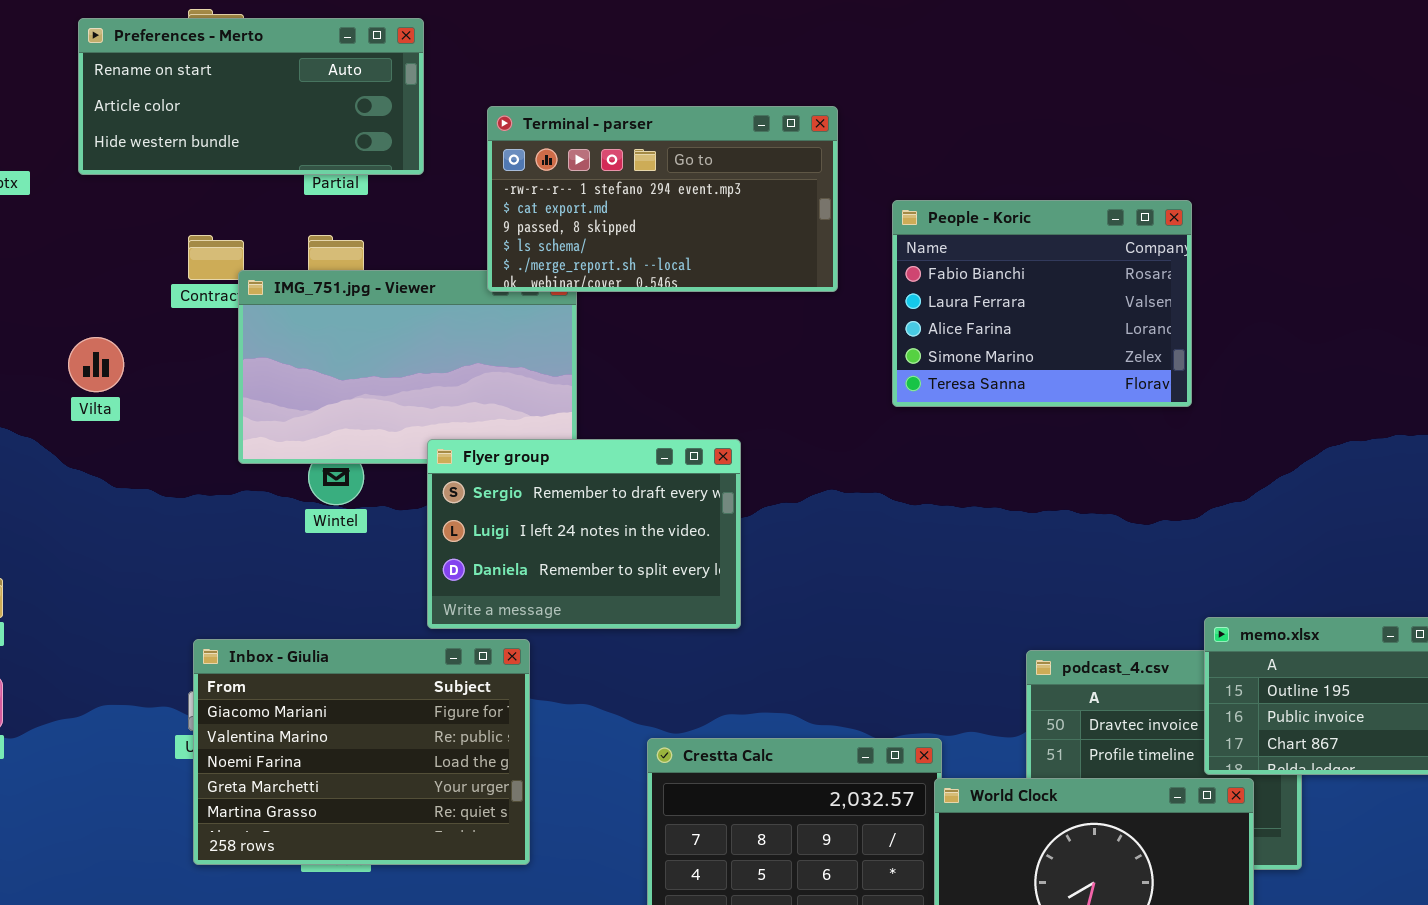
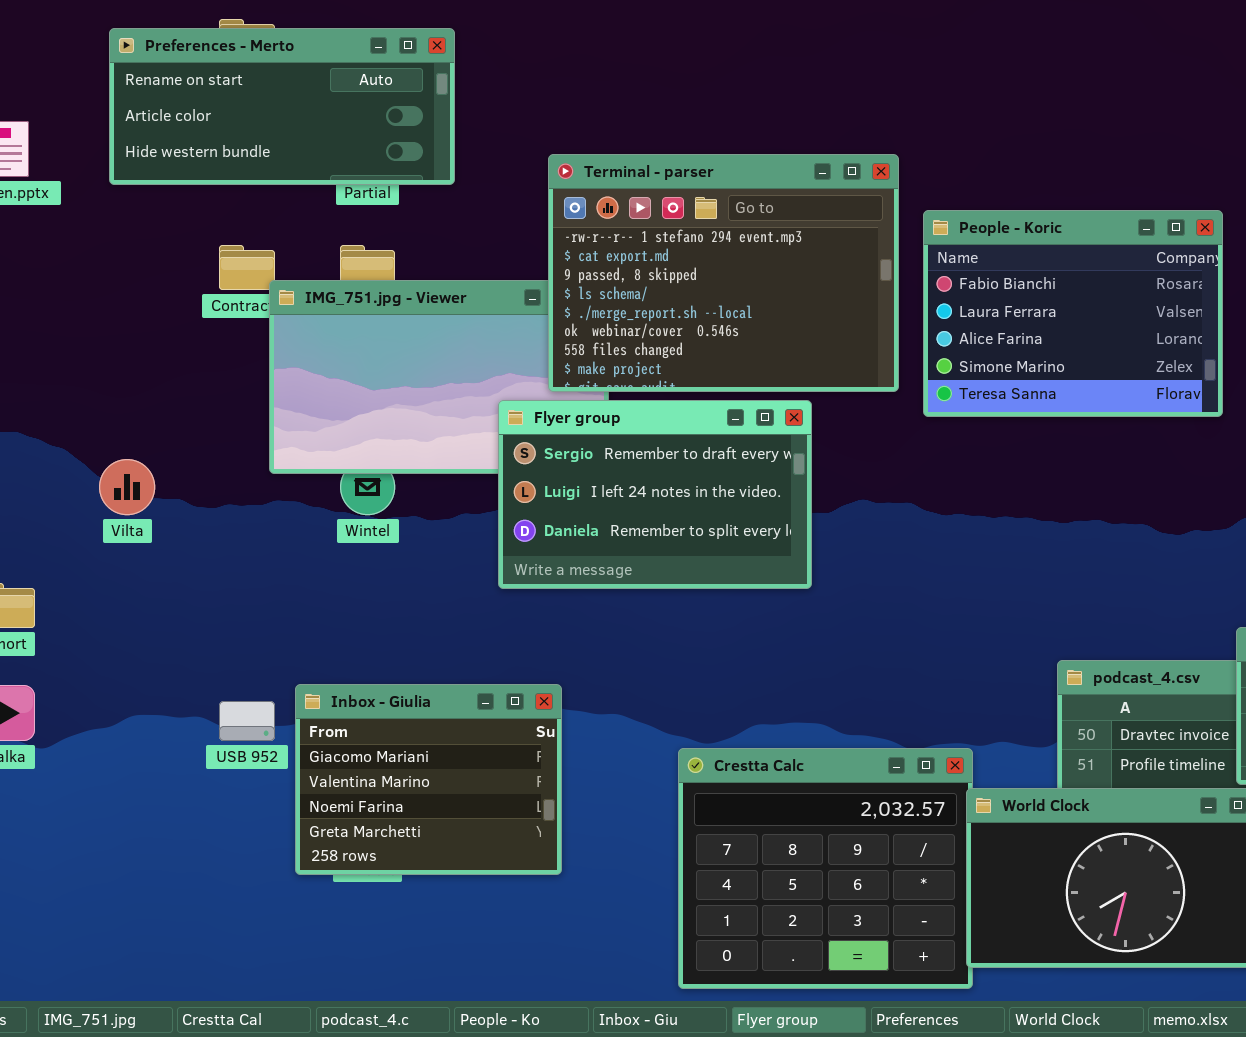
Terminal - parser: [487,106,838,292] -> [548,154,899,392], moved, resized
Vilta: [68,337,124,392] -> [99,459,155,515], moved
Flyer group: [427,439,741,629] -> [498,400,812,589], moved
Inbox - Giulia: [193,639,530,865] -> [295,684,562,875], resized

